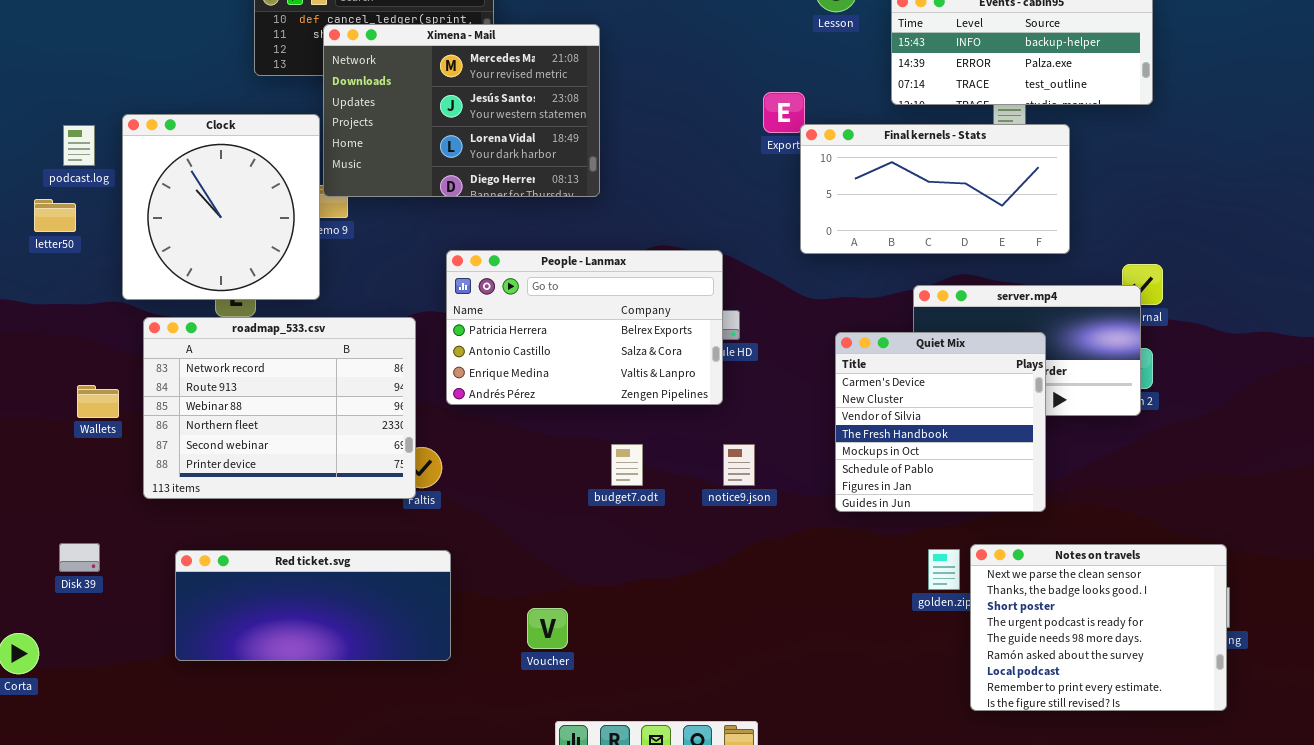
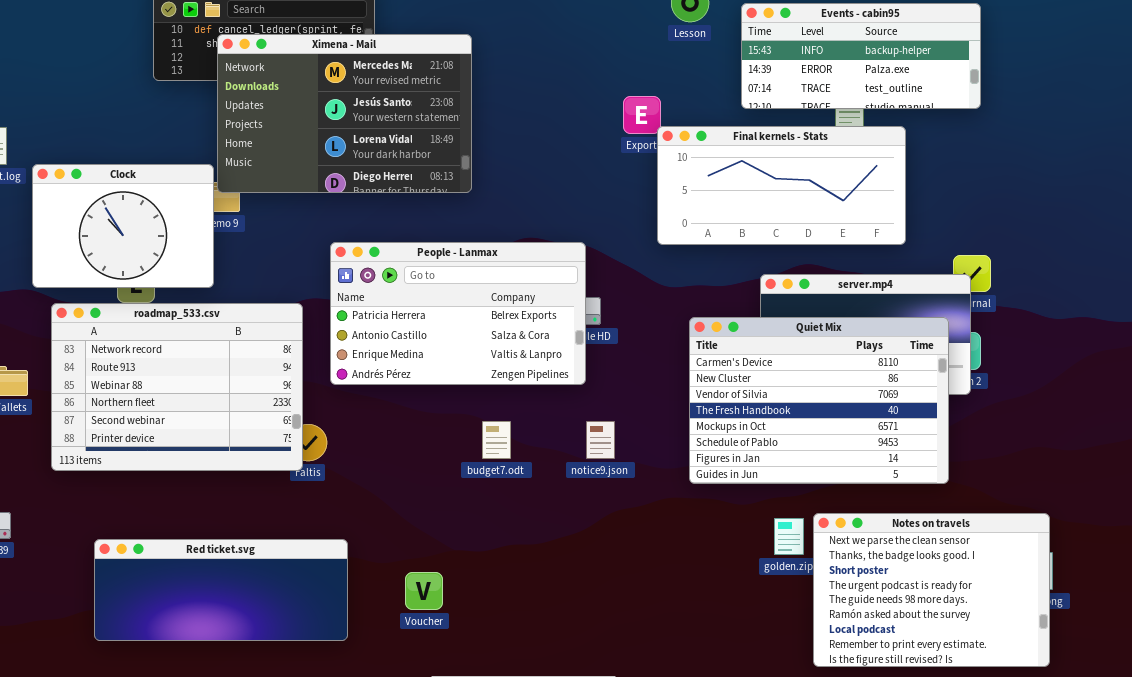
Clock: [122,114,320,300] -> [32,164,214,288], resized
Quiet Mix: [835,332,1046,512] -> [689,317,949,484], resized
Red ticket.svg: [175,550,451,661] -> [94,539,348,641], moved

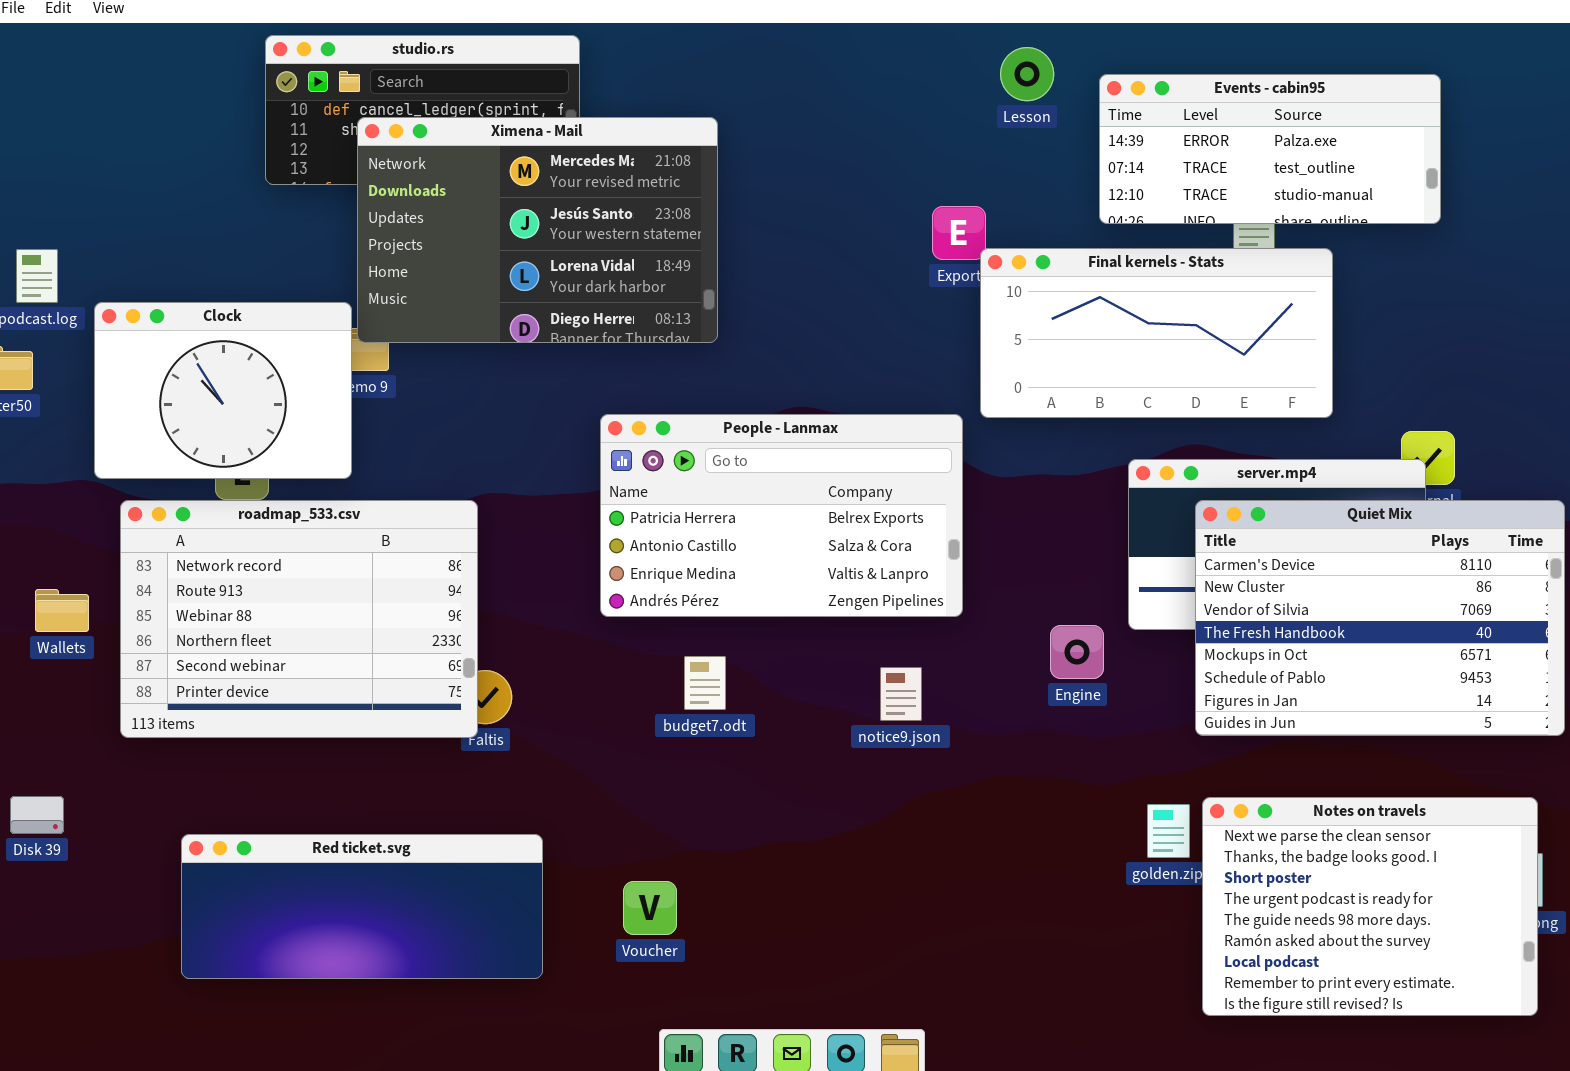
Events - cabin95: [741,3,981,109] -> [1099,74,1441,224], scrolled down 1 row
People - Lanmax: [330,242,586,385] -> [600,414,963,617], moved
Quiet Mix: [689,317,949,484] -> [1195,500,1565,736], moved
budget7.odt: [482,421,511,459] -> [684,656,726,710], moved

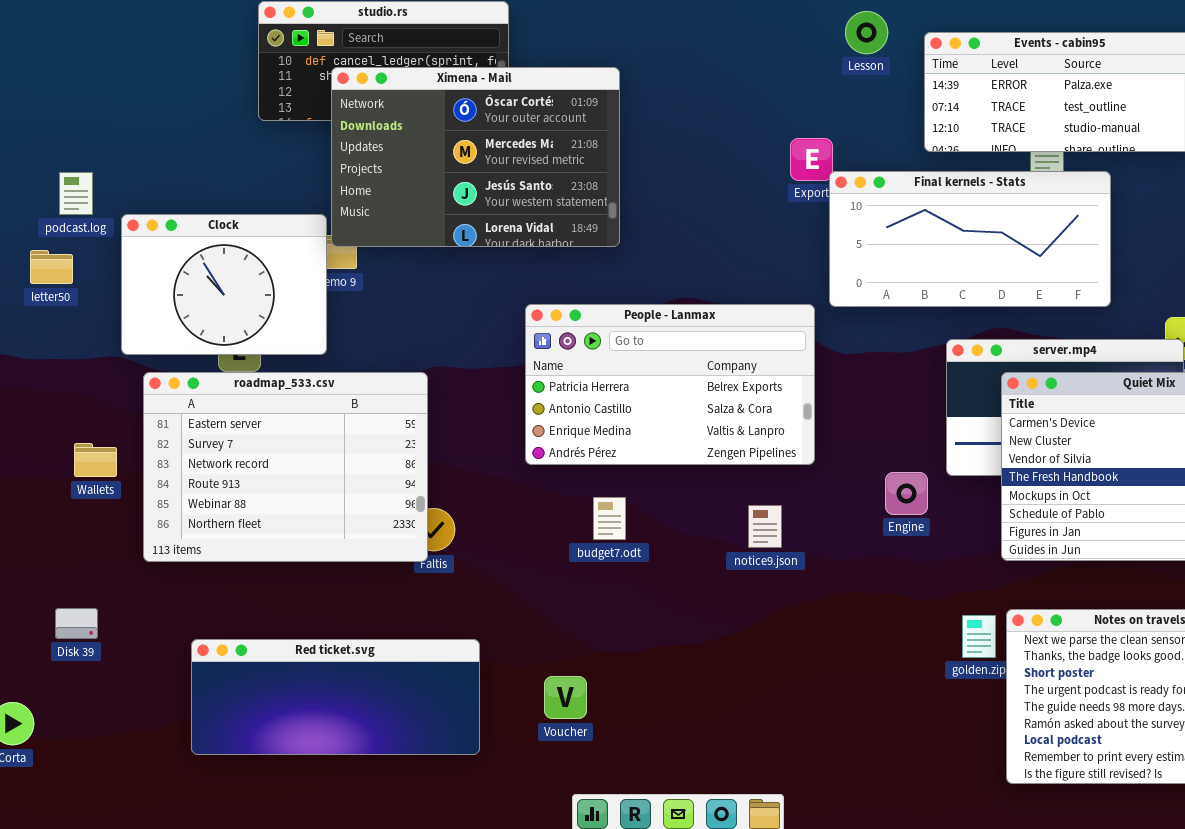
Ximena - Mail: [357,117,718,343] -> [331,67,620,247], scrolled up 1 row
roadmap_533.csv: [120,500,478,738] -> [143,372,428,562], scrolled up 2 rows

